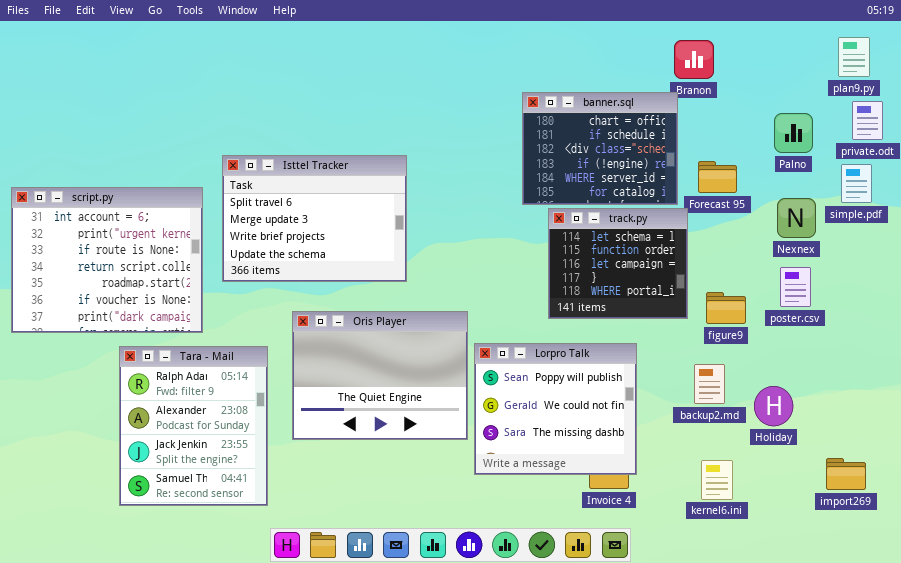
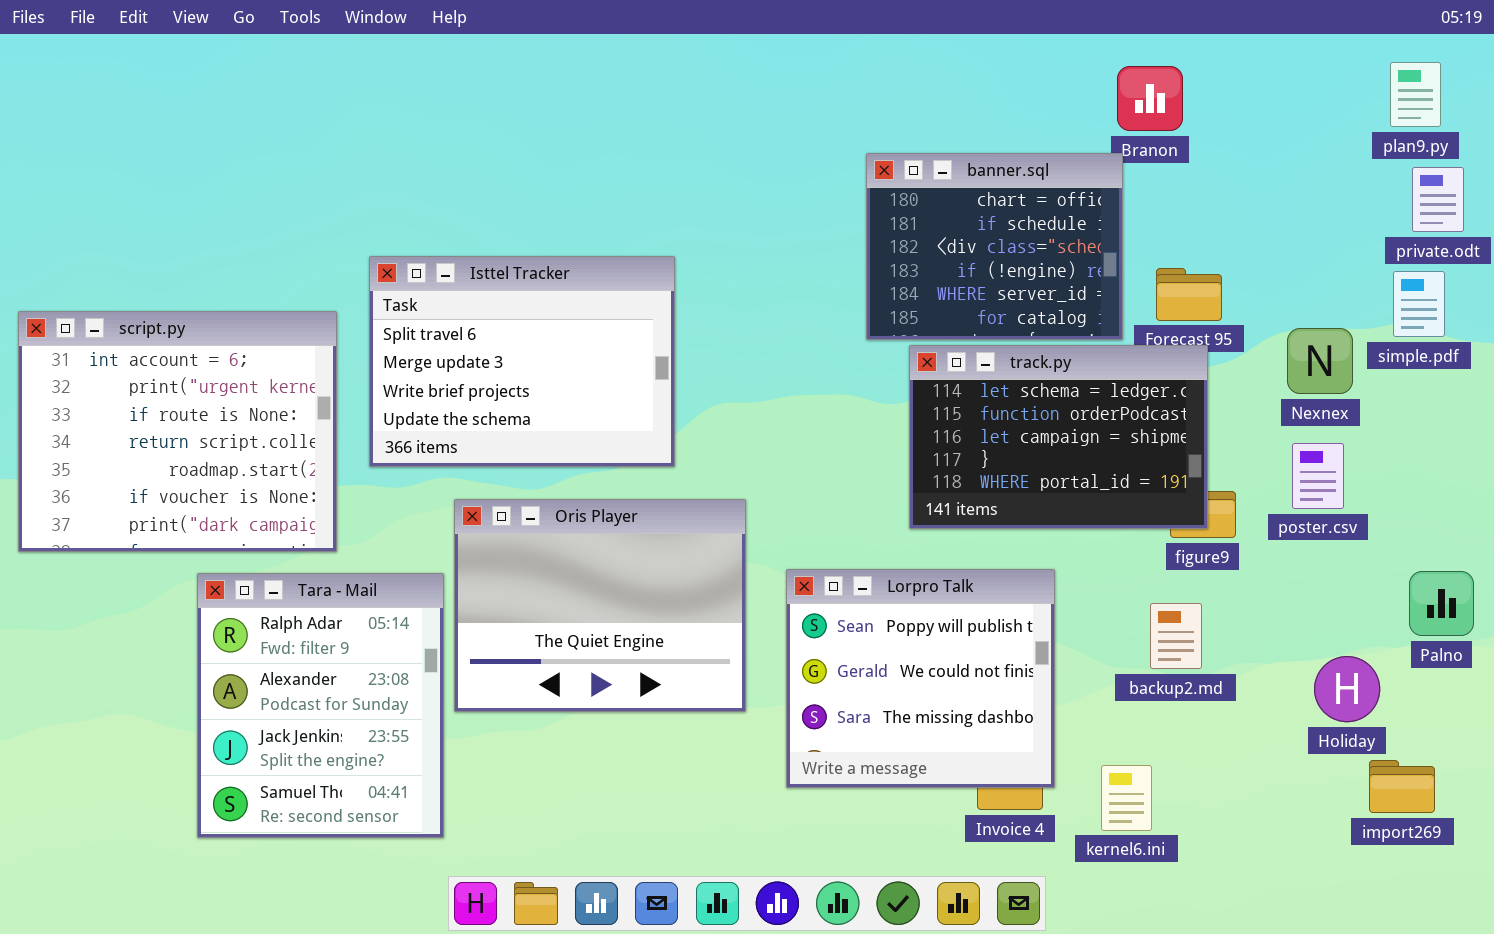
Palno: [774,113,813,153] -> [1409,571,1474,636], moved
track.py: [548,208,688,319] -> [909,345,1208,529], resized
Oris Player: [292,311,468,440] -> [454,499,746,712], moved
Holiday: [754,386,793,426] -> [1314,656,1380,722], moved
kernel6.ini: [701,460,733,500] -> [1101,765,1152,831], moved

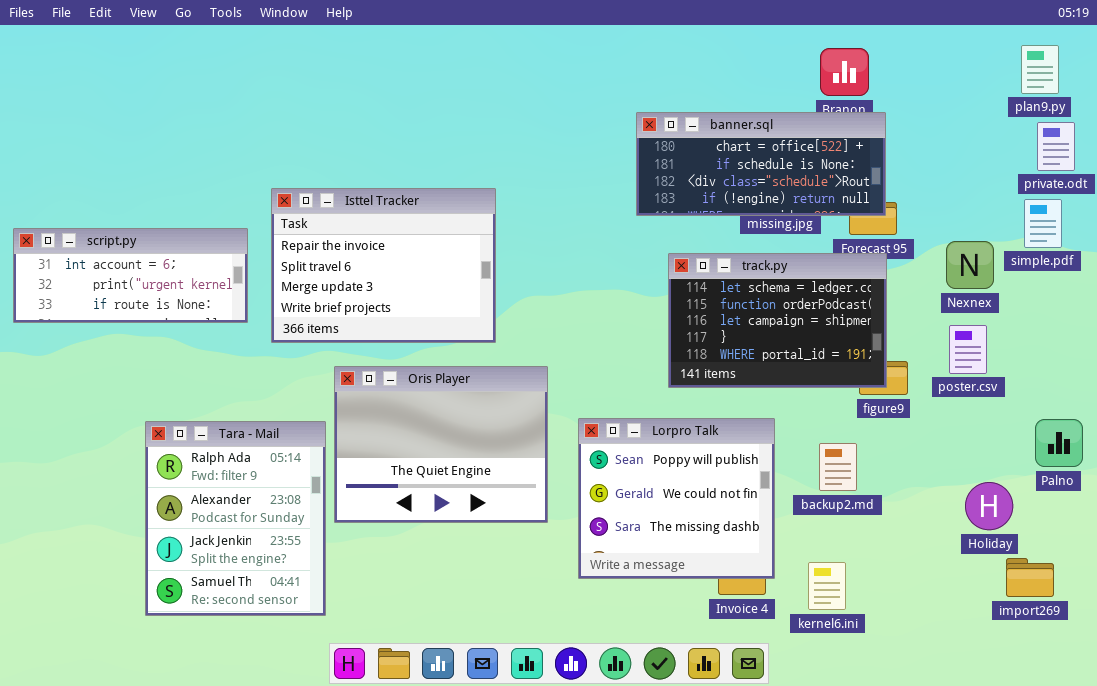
banner.sql: [866,153,1123,340] -> [636,112,886,216], resized
Isttel Tracker: [369,256,675,467] -> [271,188,496,343], scrolled up 1 row
script.py: [18,311,337,552] -> [13,228,248,323], resized
backup2.md: [1150,603,1202,669] -> [819,443,857,491], moved

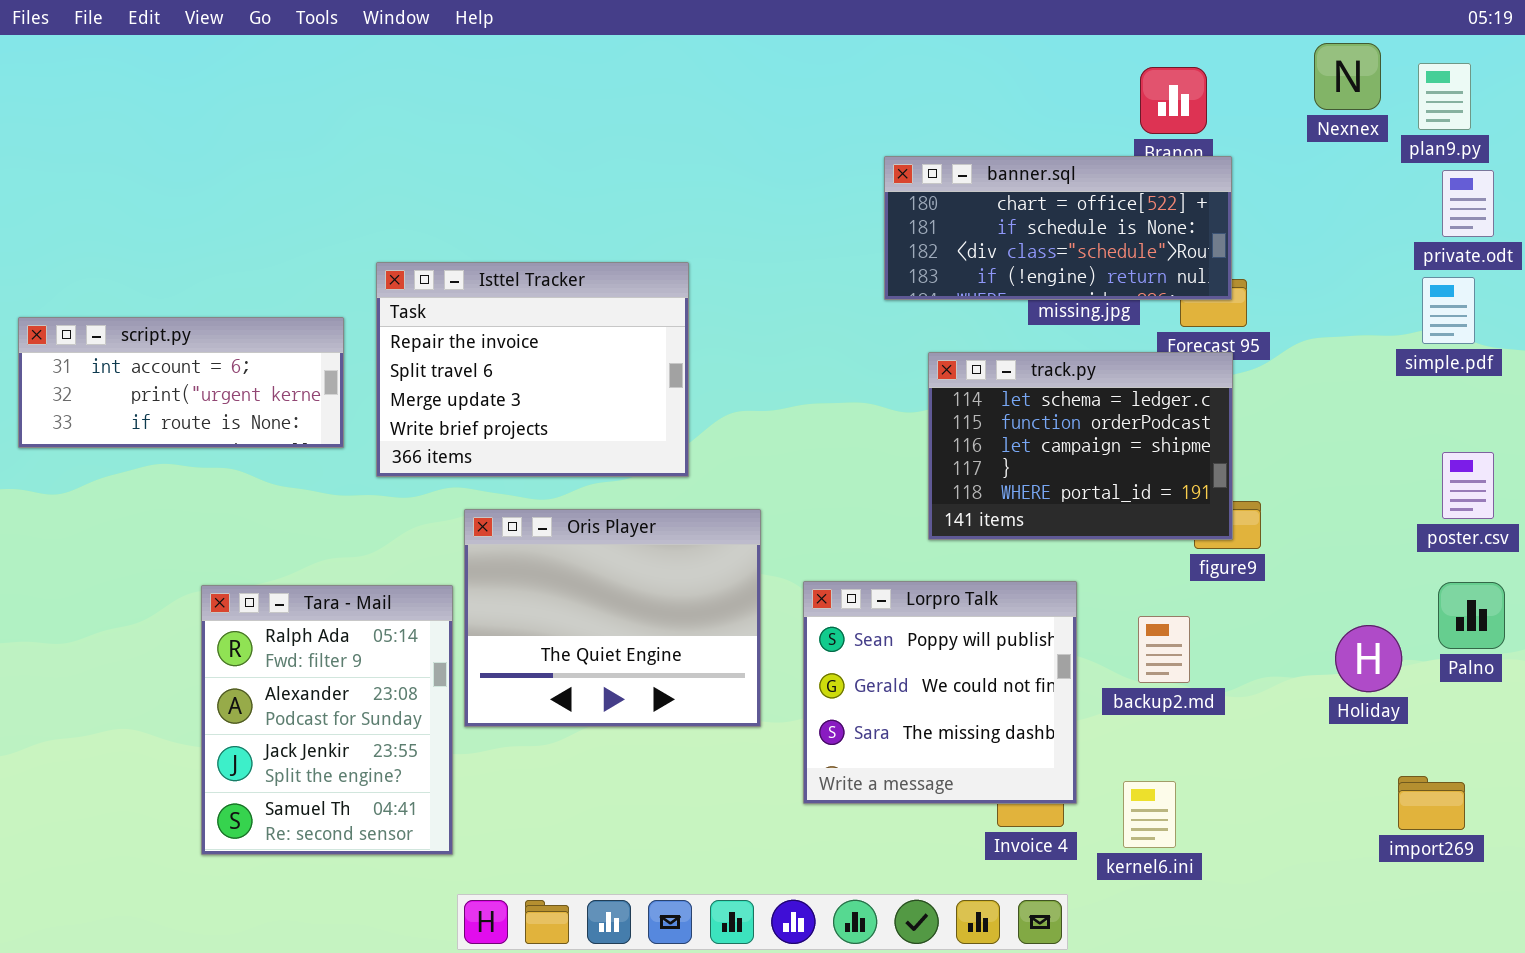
Nexnex: [946,241,994,289] -> [1314,43,1381,110], moved
poster.csv: [949,325,987,374] -> [1442,452,1494,519], moved
Holiday: [965,482,1013,530] -> [1335,625,1402,692], moved

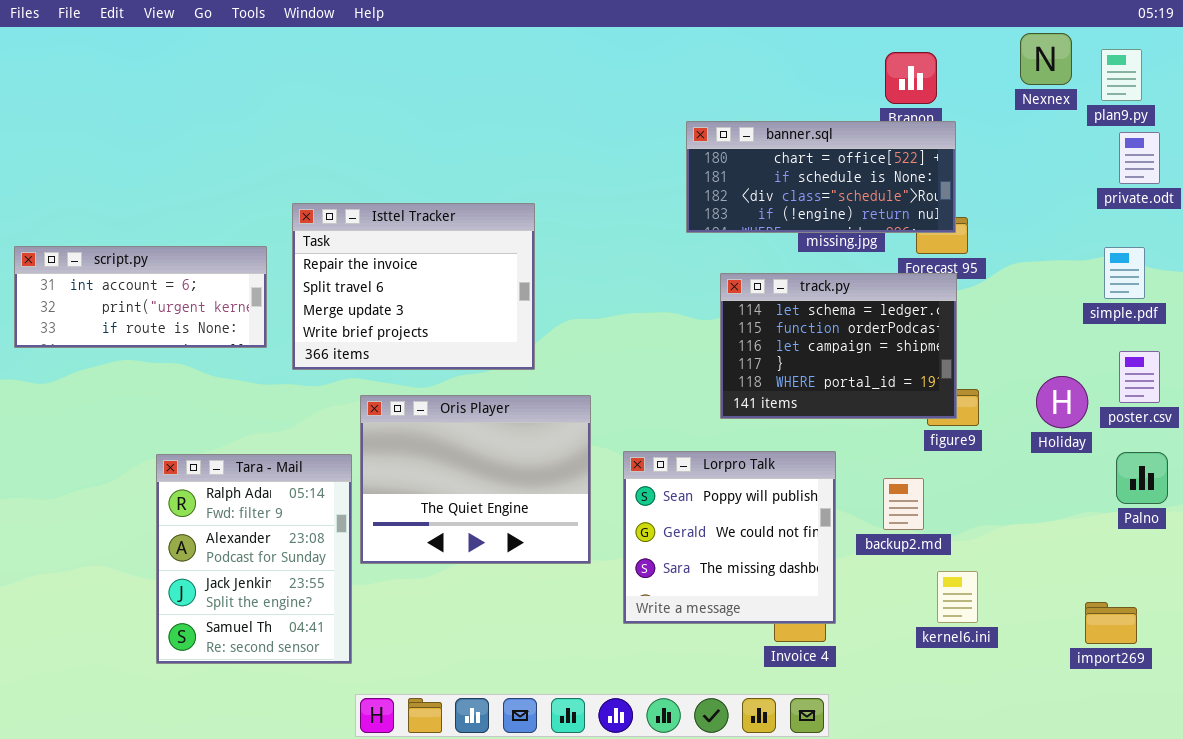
simple.pdf: [1422,277,1475,344] -> [1104,247,1145,299], moved
Holiday: [1335,625,1402,692] -> [1036,376,1088,428], moved
kernel6.ini: [1123,781,1176,848] -> [937,571,978,623], moved

